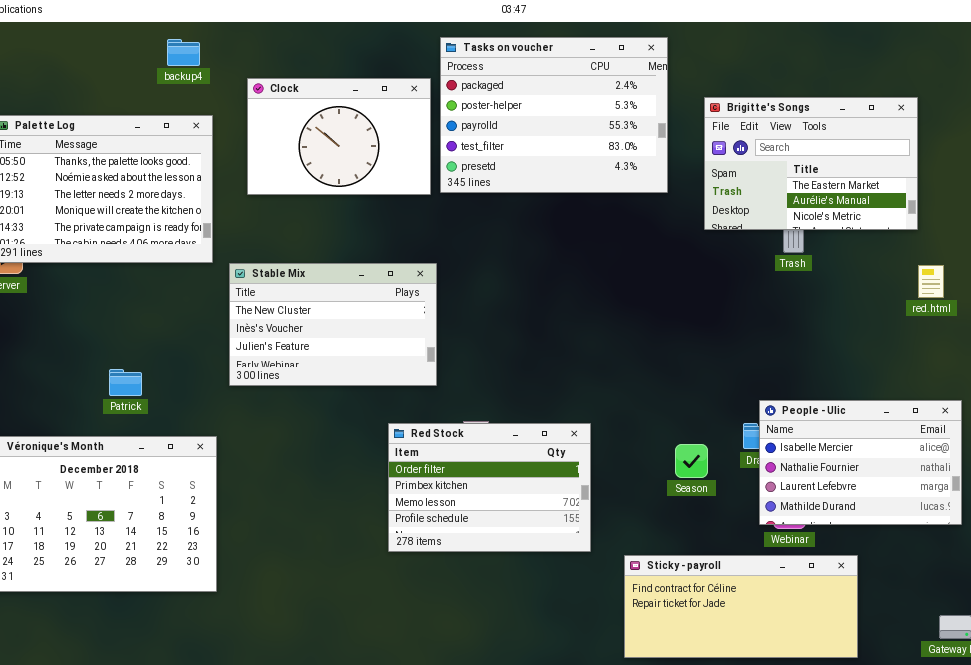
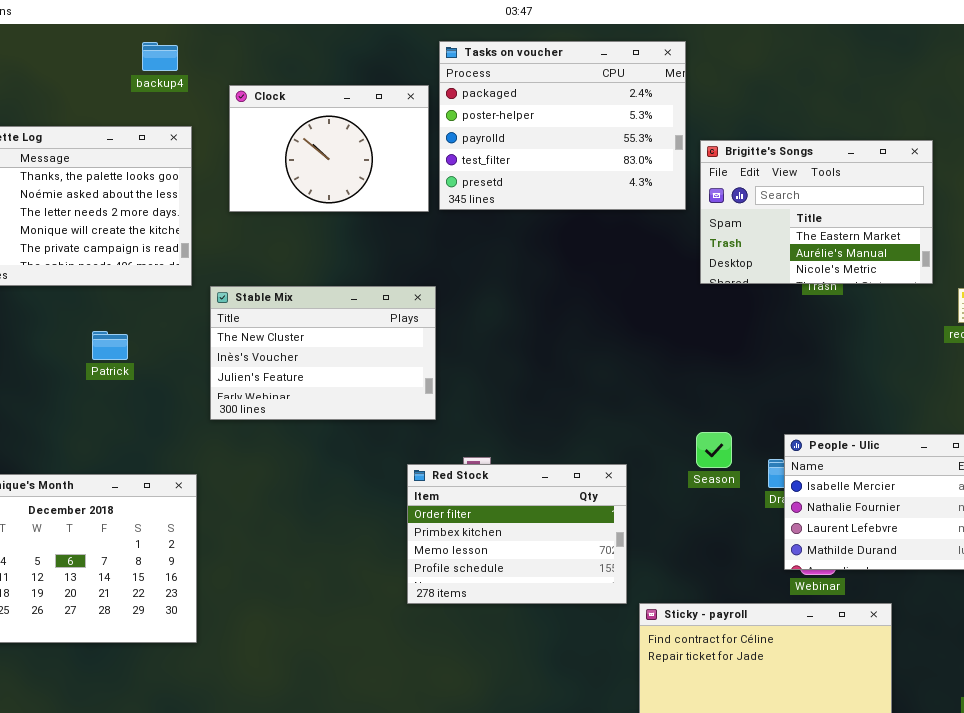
Brigitte's Songs: [704,97,918,230] -> [700,140,933,284], moved
Patrick: [109,369,142,396] -> [92,331,128,360], moved
Red Stock: [388,423,591,552] -> [407,464,627,604], moved
Season: [675,444,708,478] -> [696,432,732,468], moved

